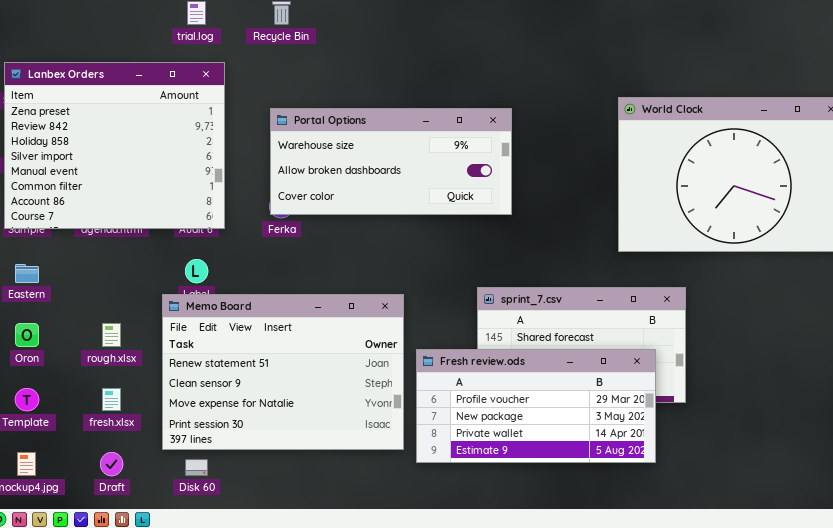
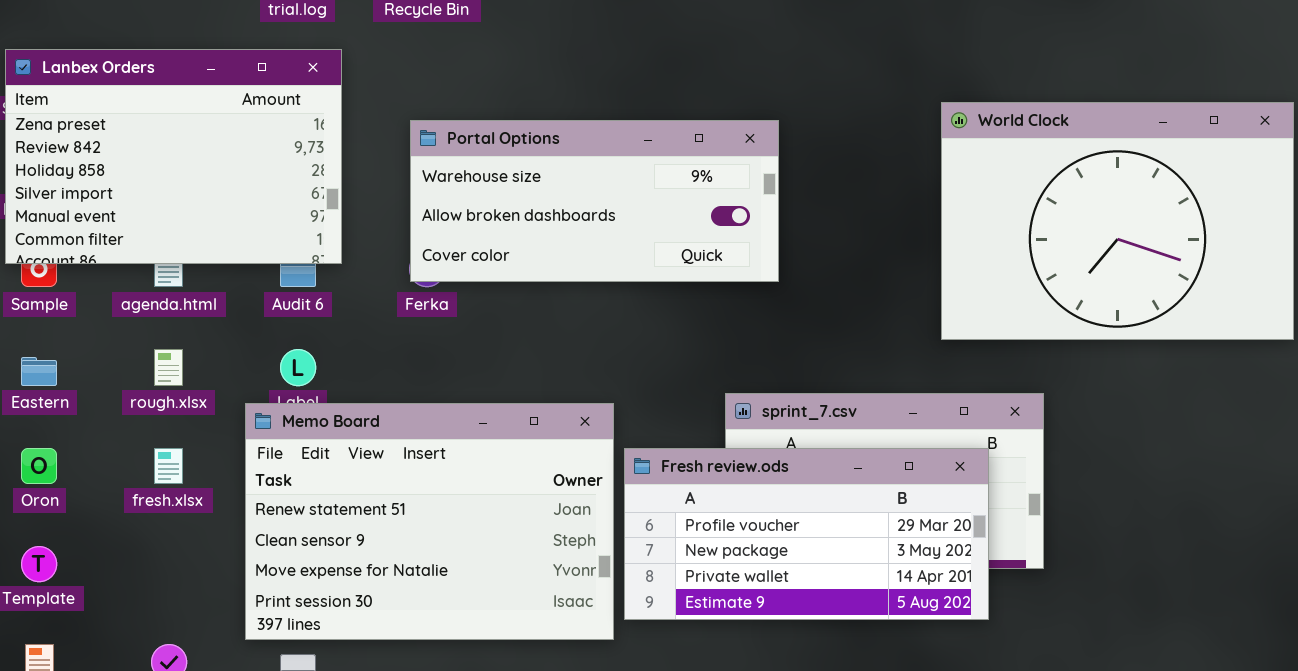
Lanbex Orders: [4,62,225,229] -> [5,49,342,264], resized
rough.xlsx: [102,323,121,347] -> [154,349,183,386], moved
Fresh review.ods: [416,349,656,463] -> [624,448,989,620], moved
fresh.xlsx: [102,388,121,411] -> [154,448,183,484], moved

